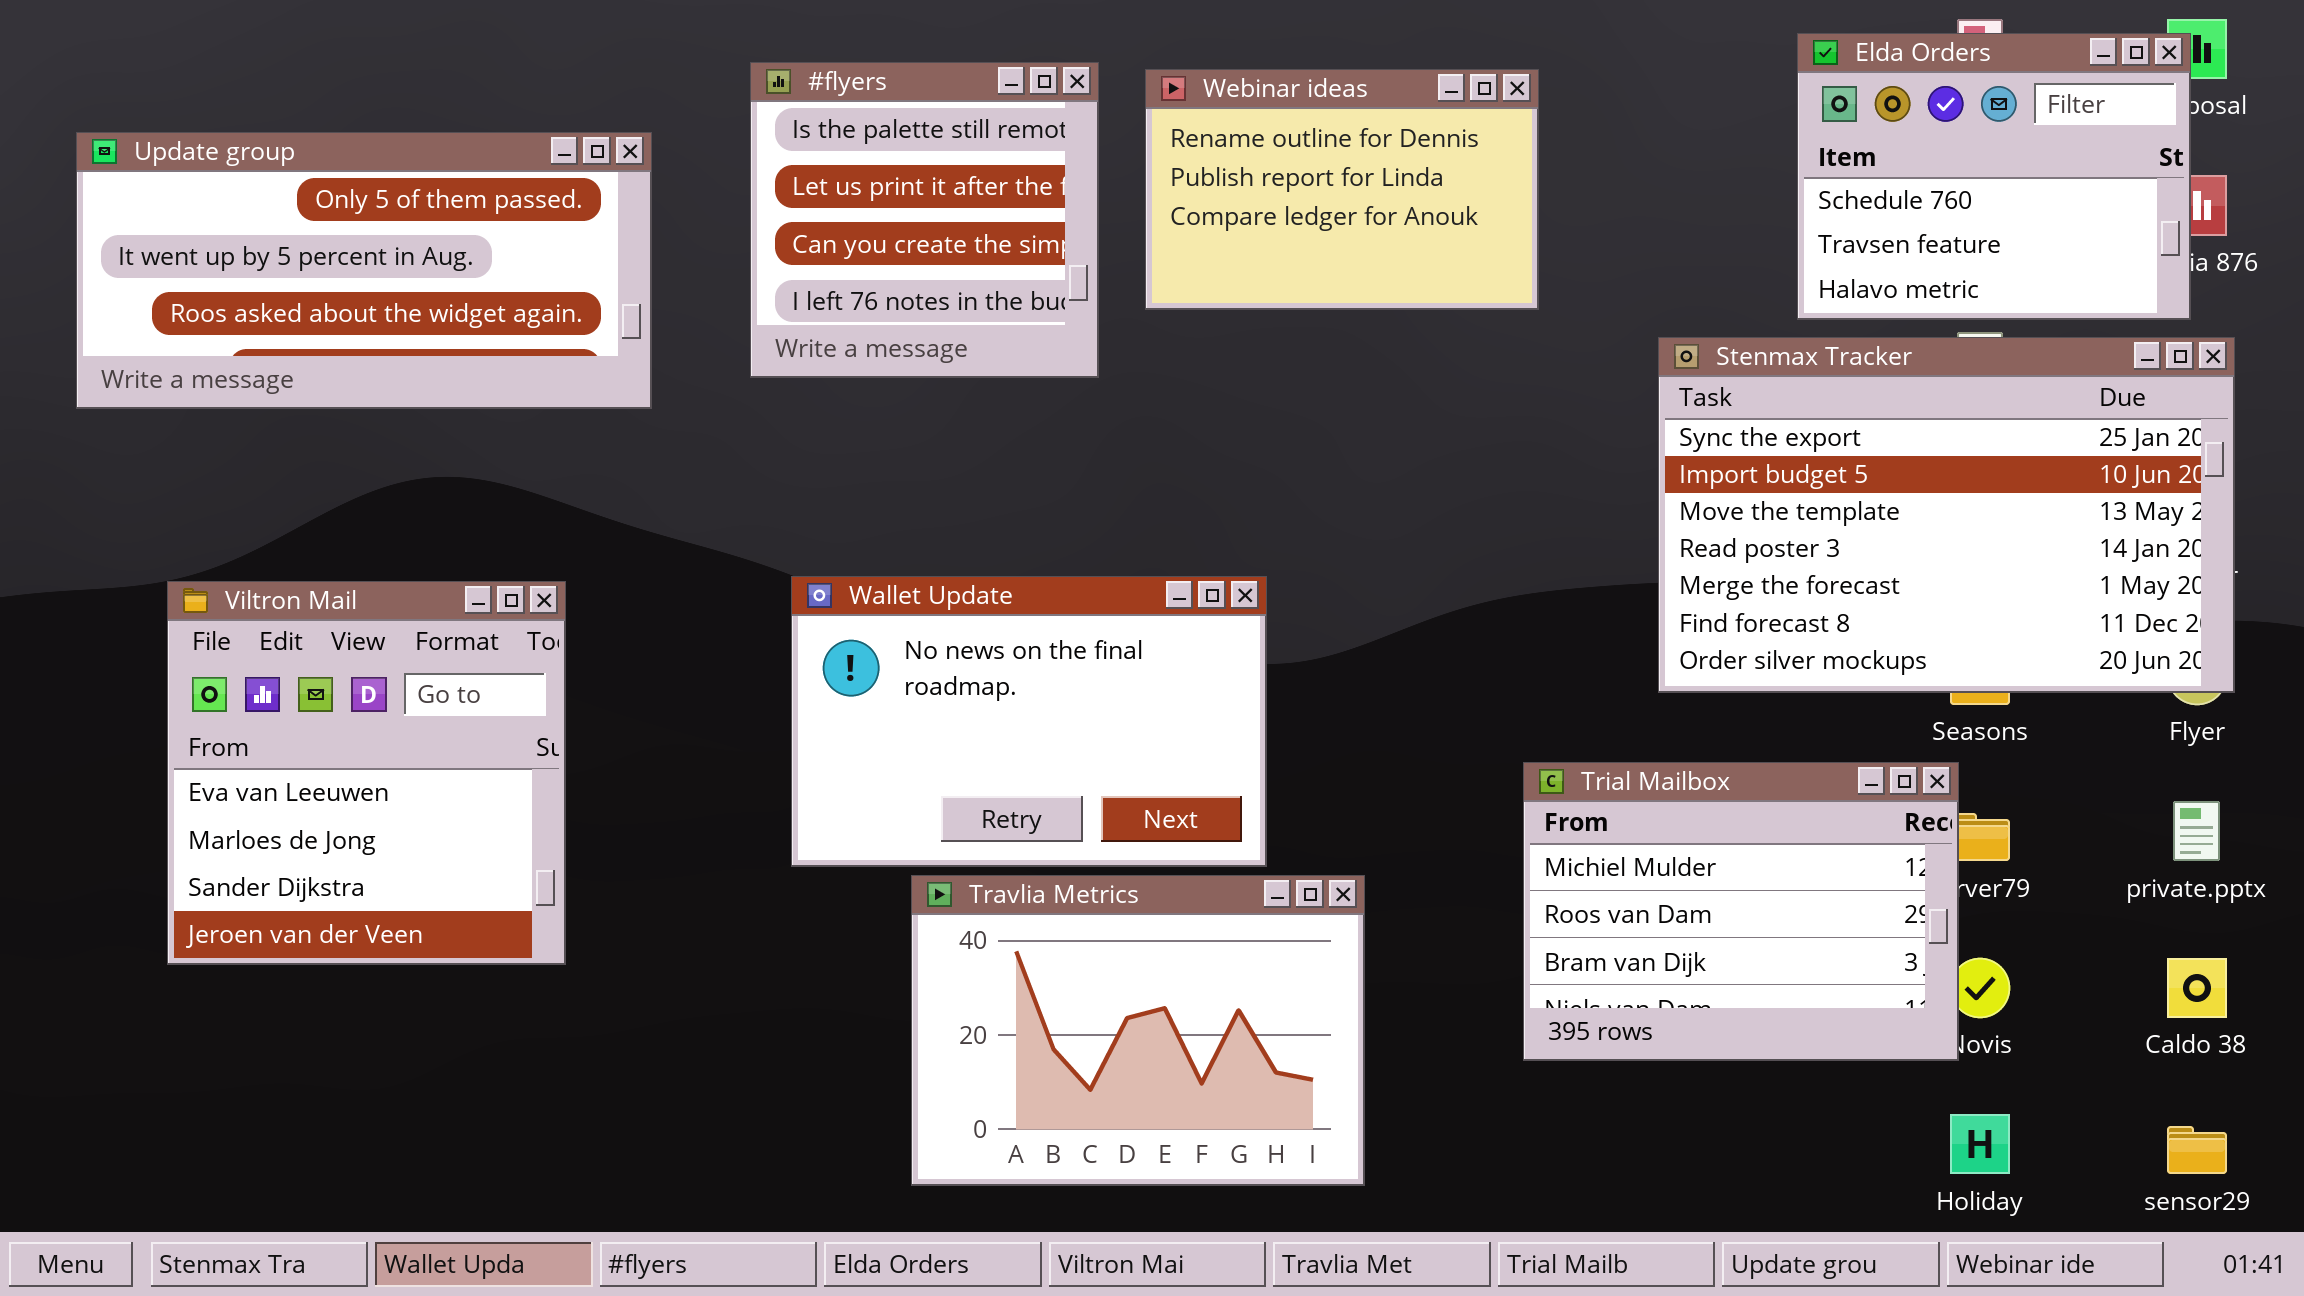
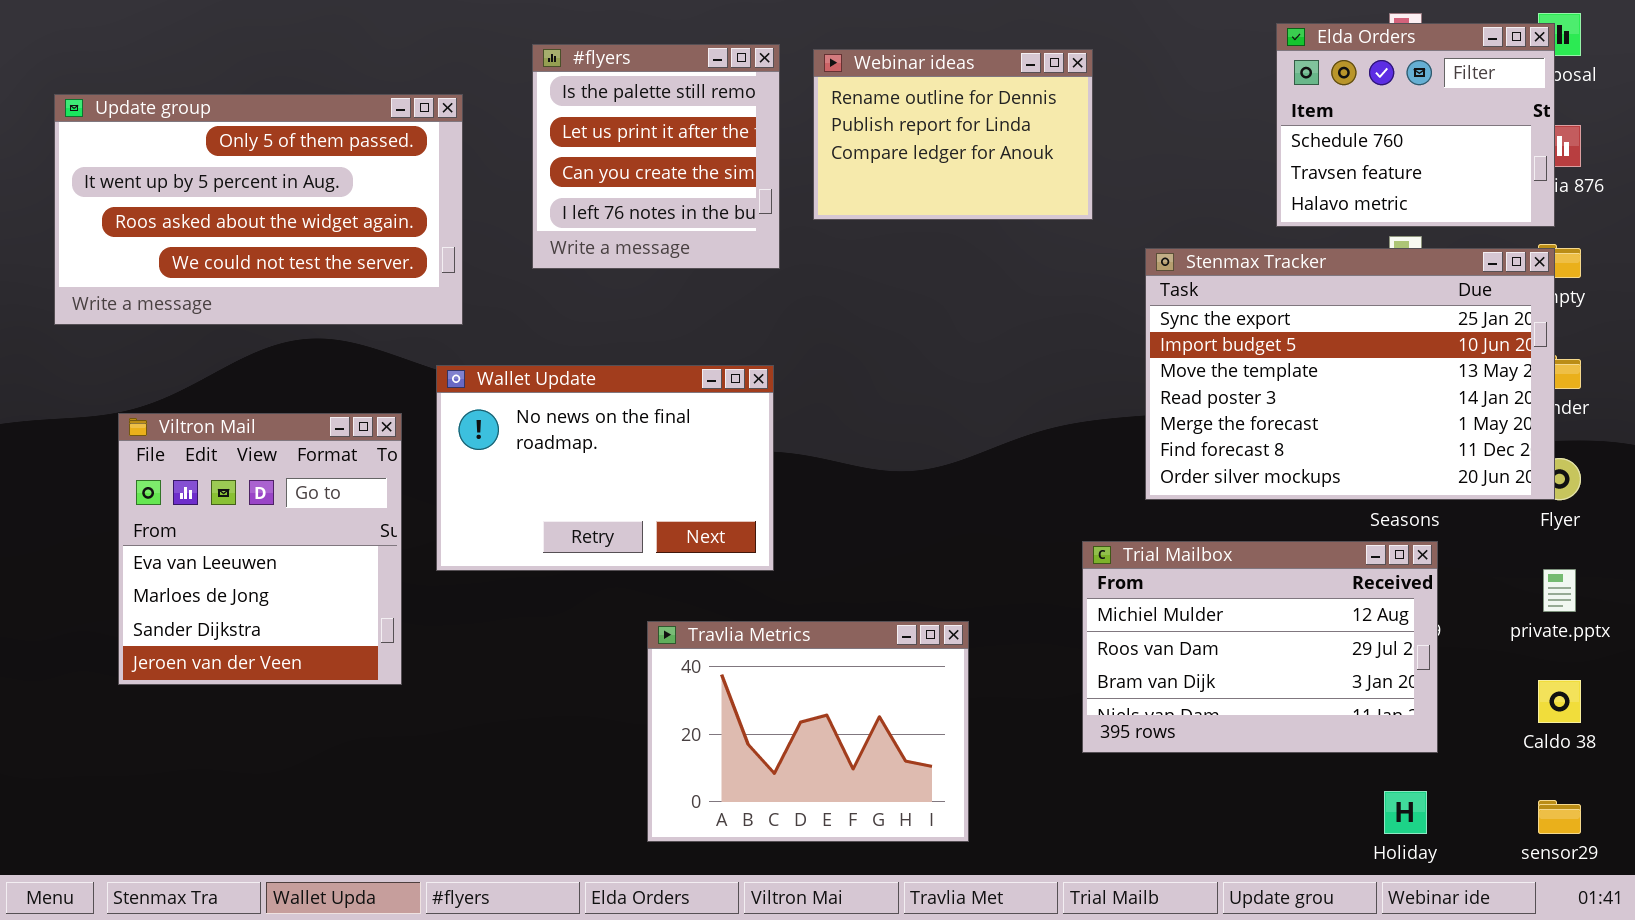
Update group: [76,132,652,409] -> [54,94,463,325], resized
Stenmax Tracker: [1658,337,2235,693] -> [1145,248,1555,500], moved
Wallet Update: [791,576,1267,867] -> [436,365,774,571], moved
Trial Mailbox: [1523,762,1959,1061] -> [1082,541,1438,753], resized

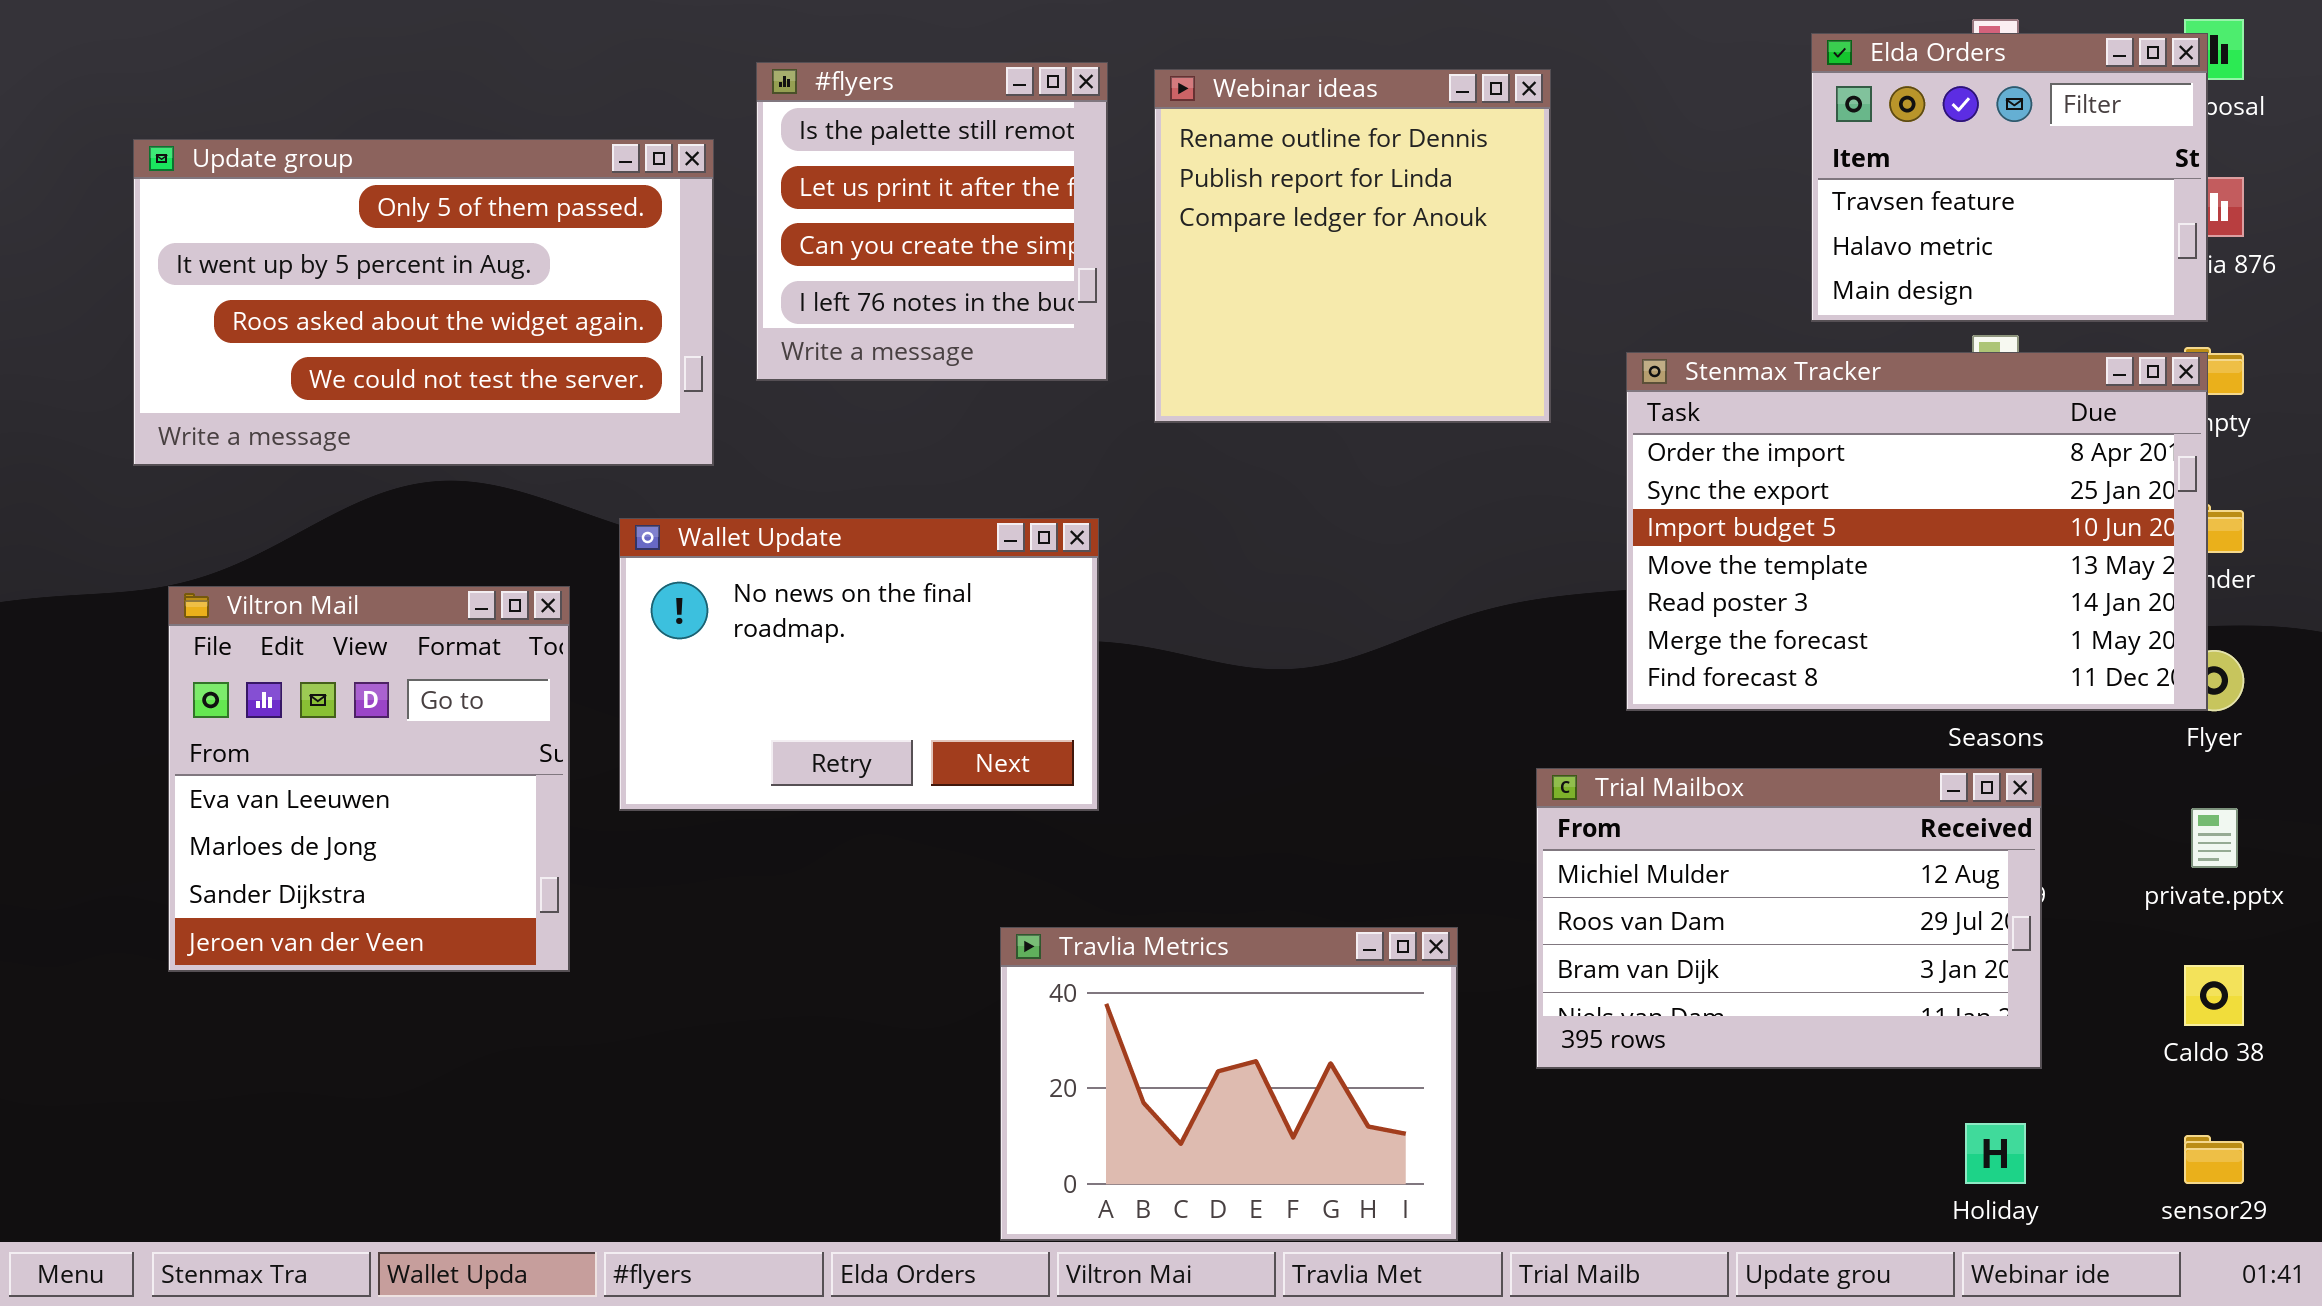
Elda Orders: [1276,23,1555,227] -> [1811,33,2208,322], scrolled down 1 row
Webinar ideas: [813,49,1093,220] -> [1154,69,1551,423], resized
Update group: [54,94,463,325] -> [133,139,714,466], moved
Stenmax Tracker: [1145,248,1555,500] -> [1626,352,2208,711], scrolled up 1 row
Travlia Metrics: [647,621,969,842] -> [1000,927,1458,1241], moved

